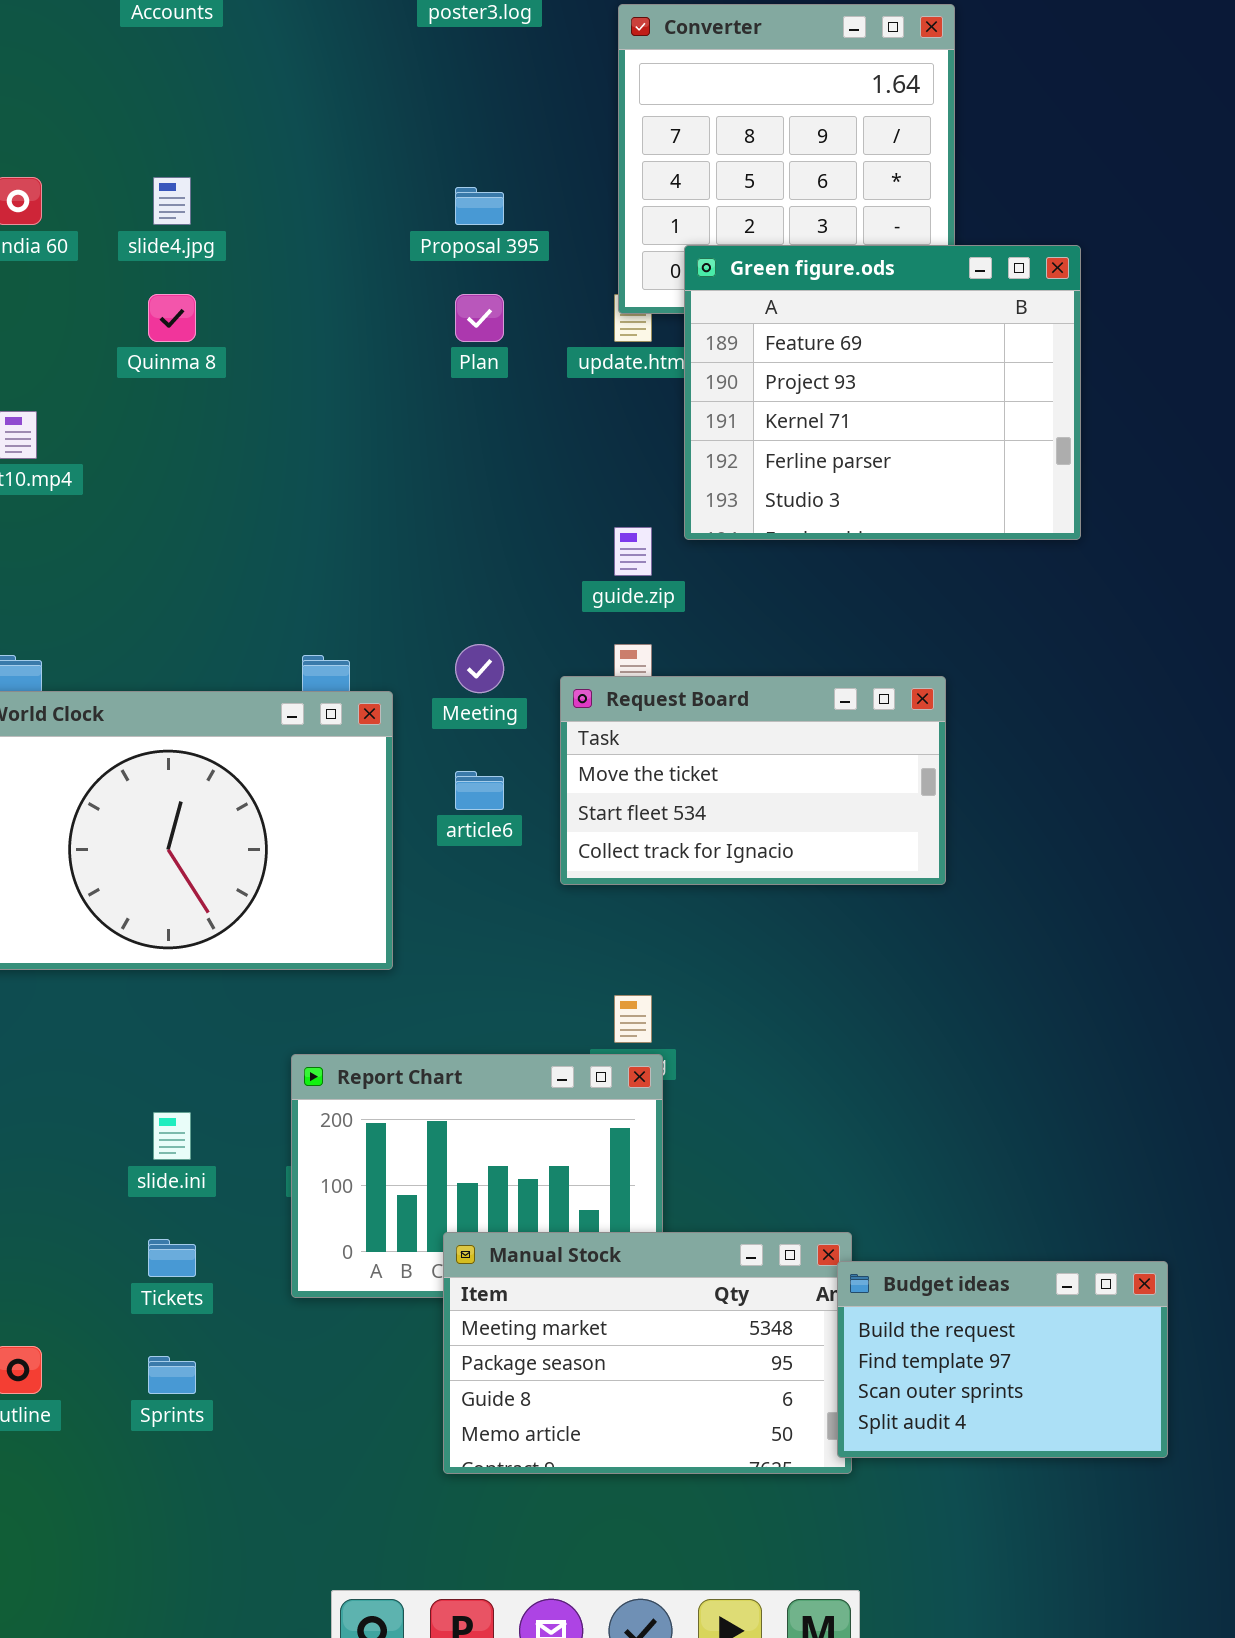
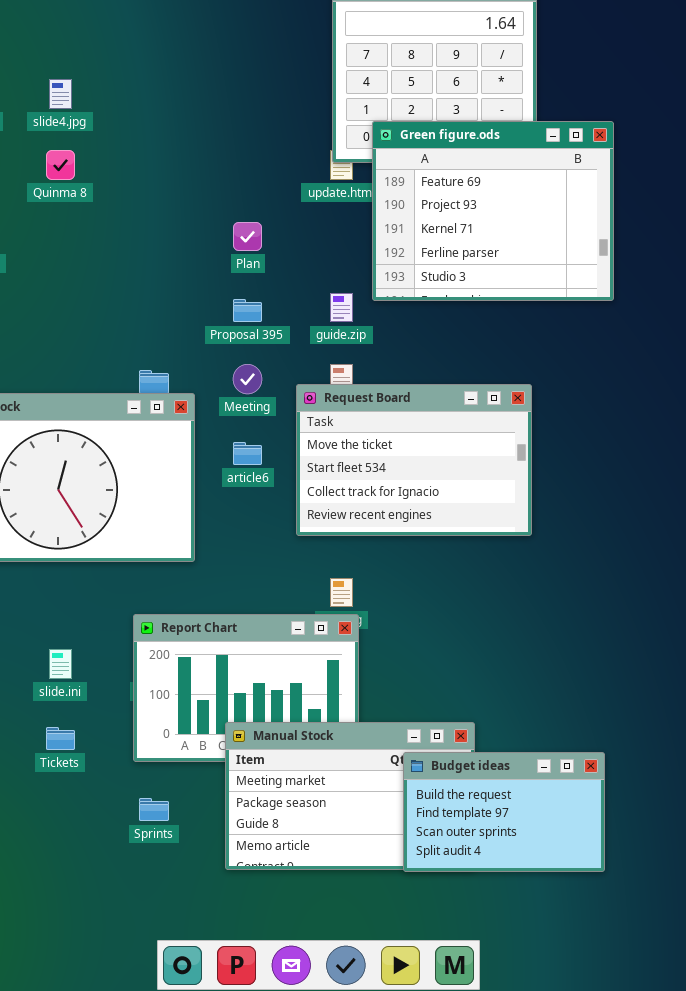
Proposal 395: [455,187,504,225] -> [233,299,262,322], moved
Plan: [455,294,504,342] -> [233,222,262,251], moved
Request Board: [560,676,946,885] -> [296,384,532,536], resized
Budget ideas: [837,1261,1168,1458] -> [403,752,605,872], moved
Sprints: [148,1356,196,1394] -> [139,798,169,821], moved

